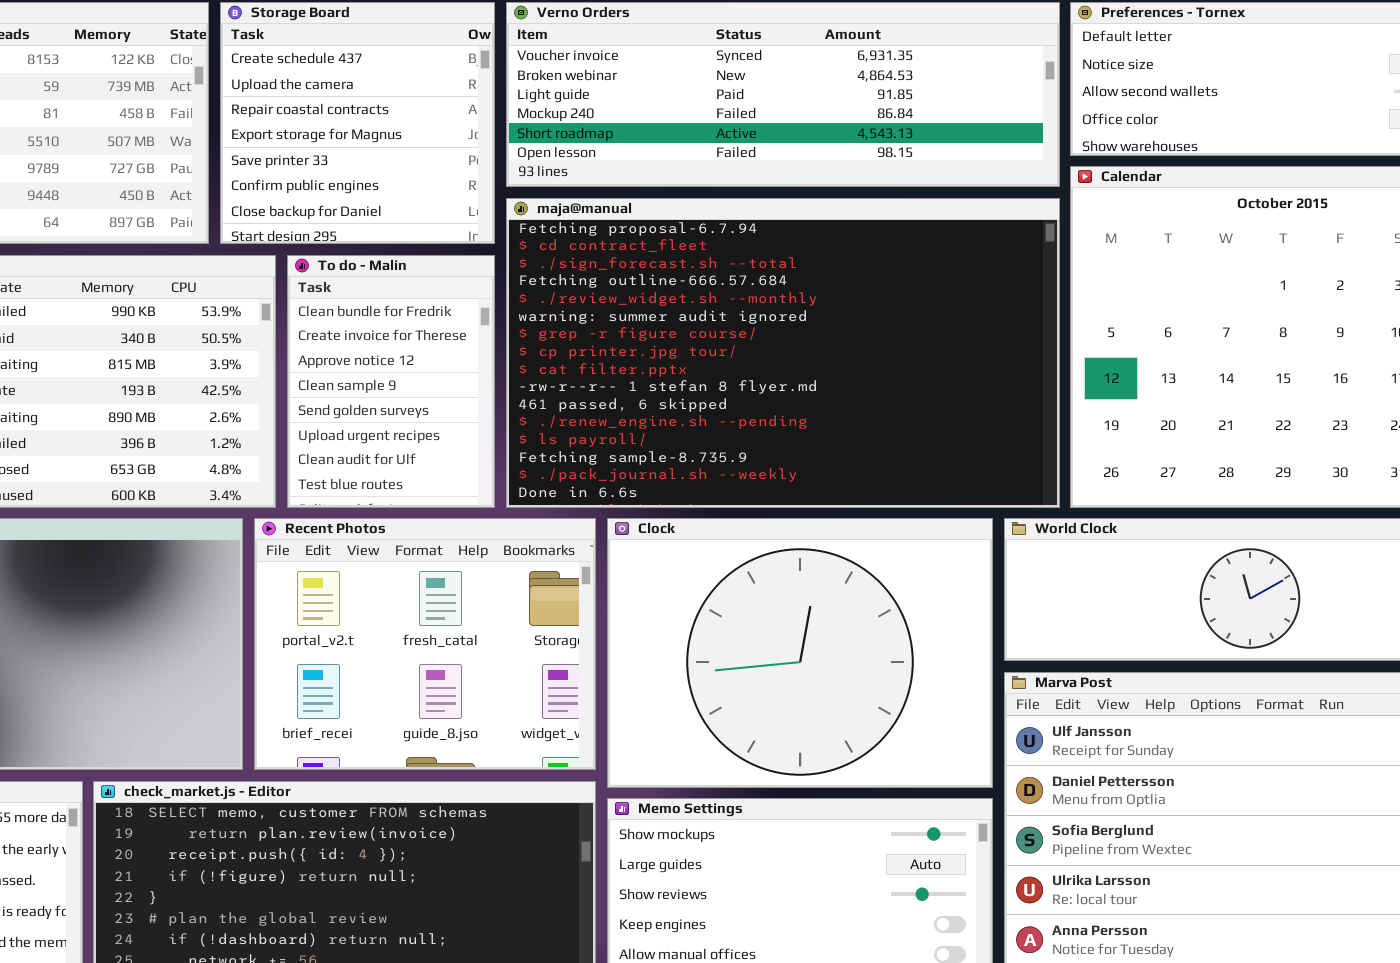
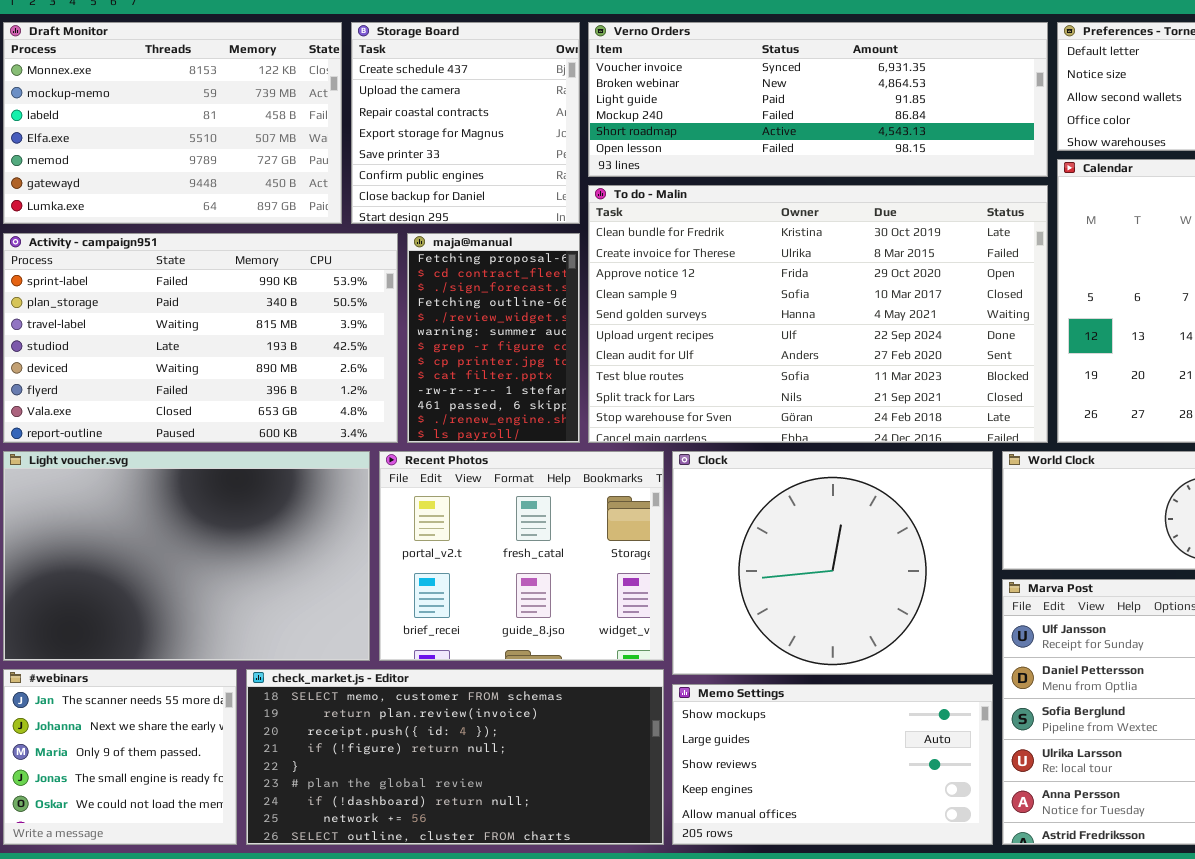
maja@manual: [506,198,1060,508] -> [407,233,580,443], moved, resized
To do - Malin: [287,255,495,508] -> [588,185,1048,443], moved, resized

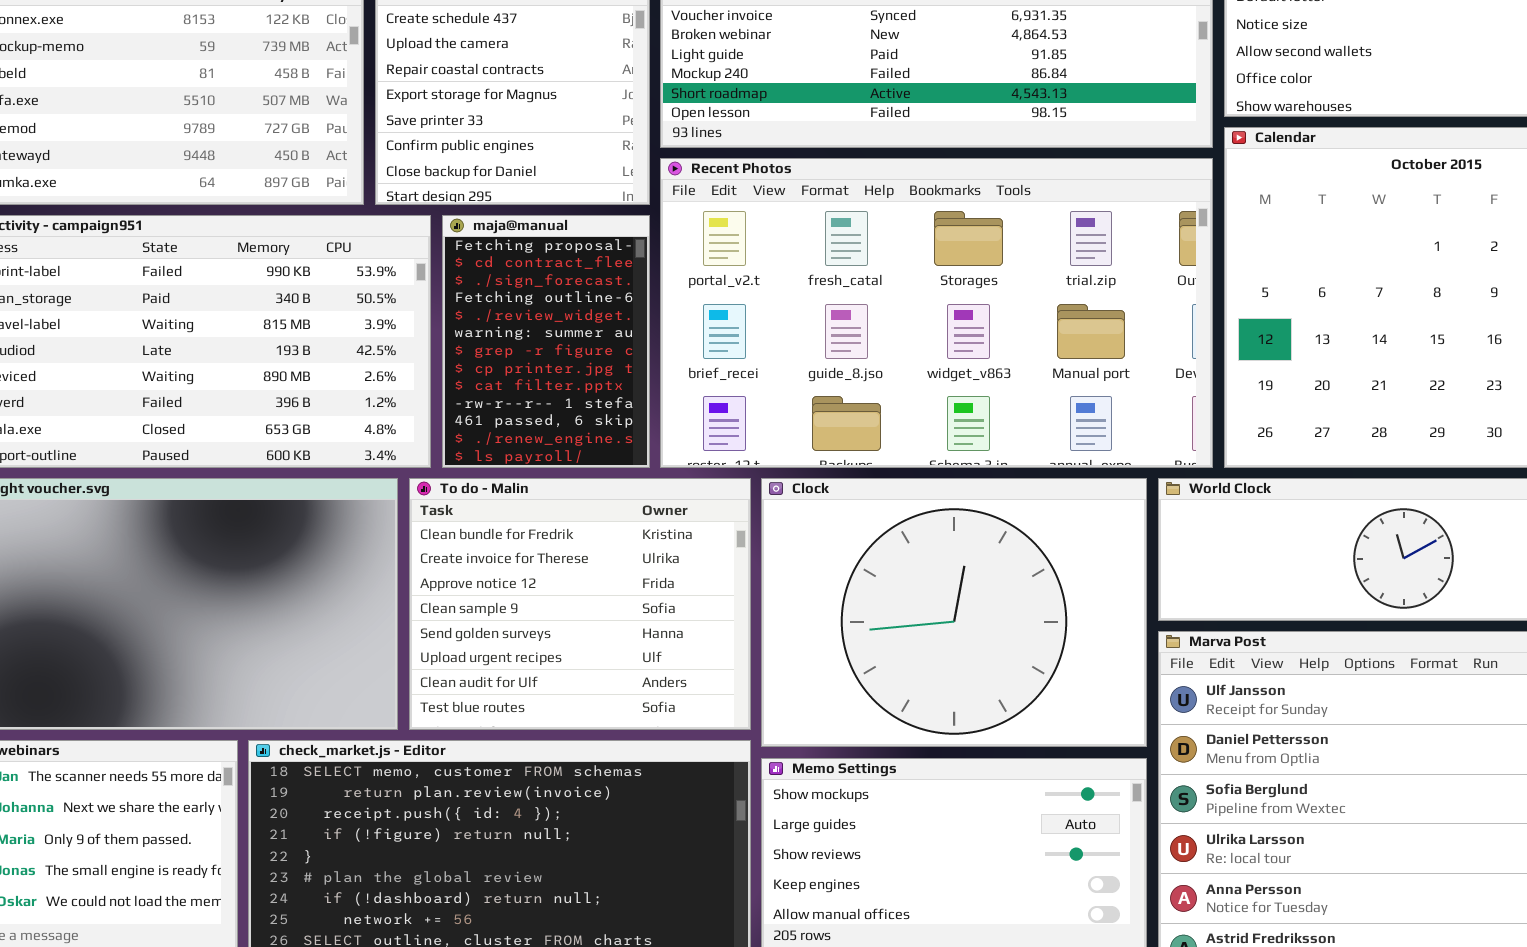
To do - Malin: [588,185,1048,443] -> [409,478,751,730], moved, resized
Recent Photos: [379,451,664,661] -> [660,158,1213,468], moved, resized

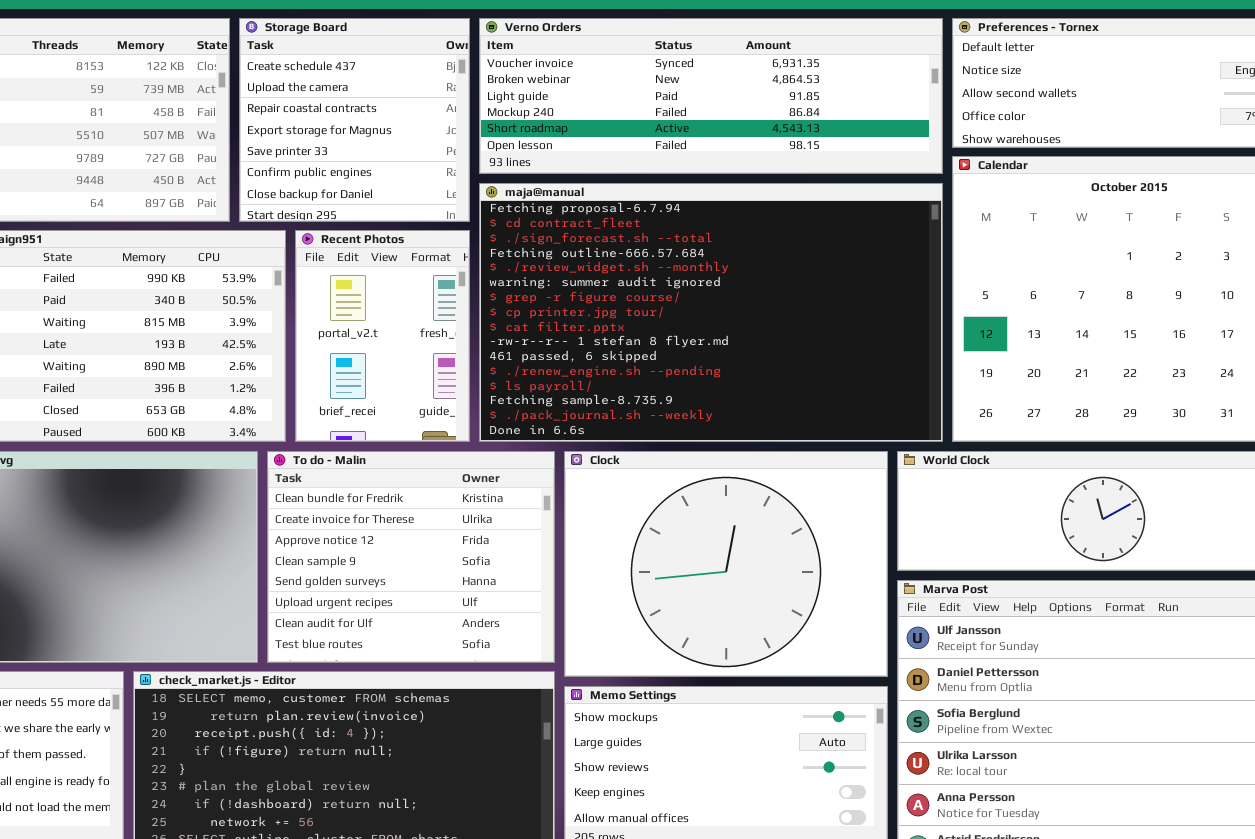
Recent Photos: [660,158,1213,468] -> [295,230,470,442], moved, resized
maja@manual: [442,215,650,468] -> [479,183,943,442], moved, resized

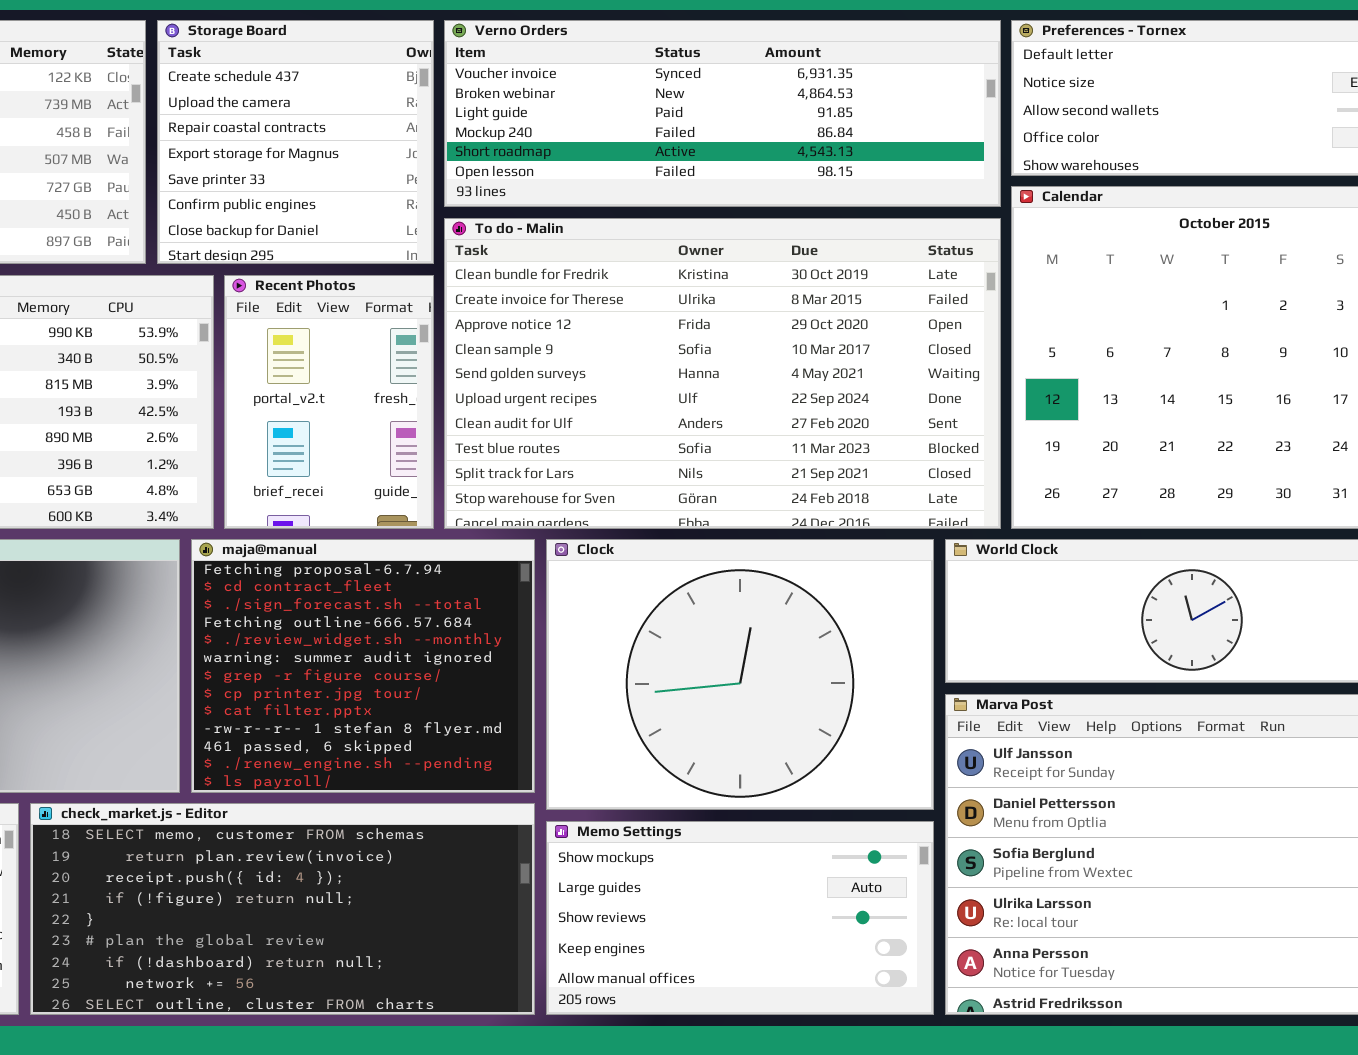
maja@manual: [479,183,943,442] -> [191,539,535,793], moved, resized
To do - Malin: [267,451,555,663] -> [444,218,1001,529], moved, resized

